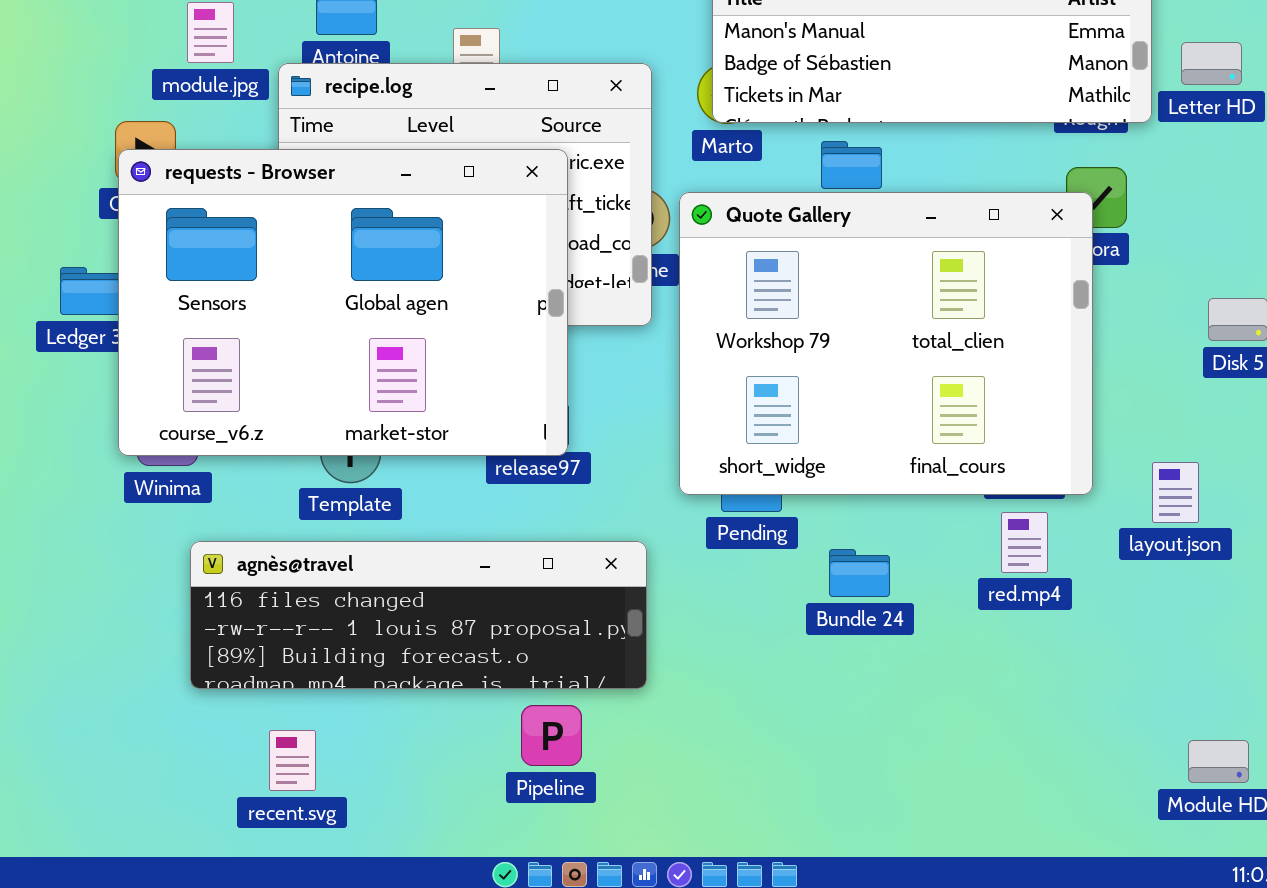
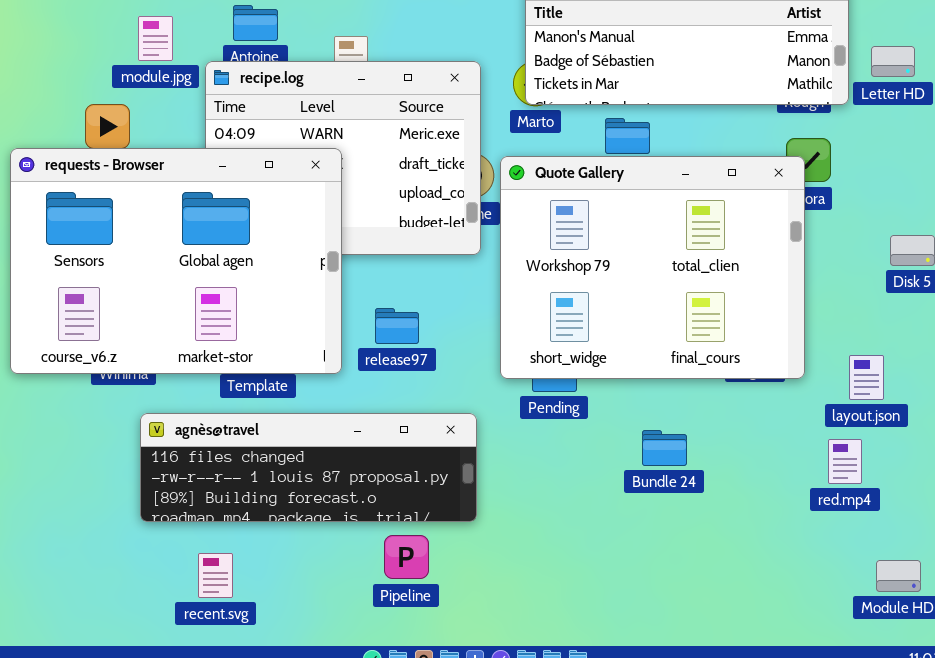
requests - Browser: [118,149,568,456] -> [10,148,342,374], moved
red.mp4: [1001,512,1048,573] -> [828,439,862,484], moved
Bundle 24: [829,549,890,597] -> [642,430,687,466], moved

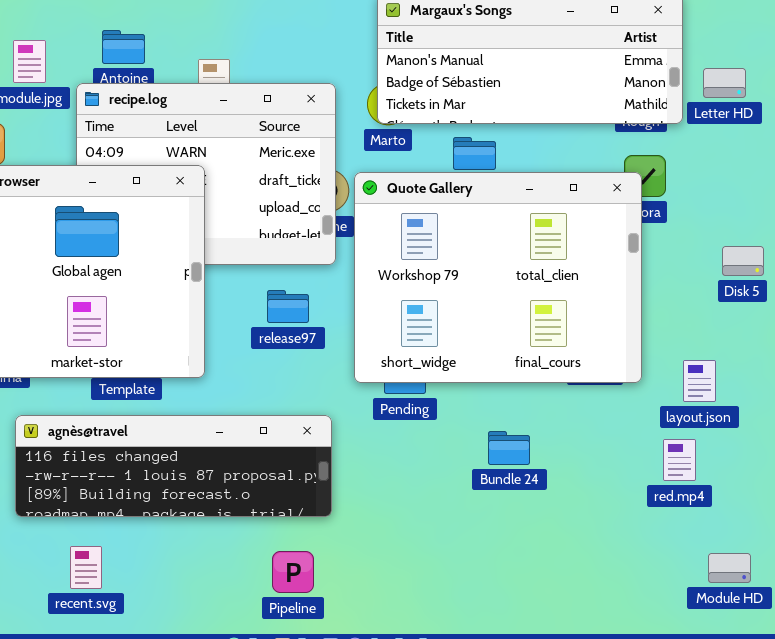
release97: [375,308,419,344] -> [267,290,309,323], moved
Pipeline: [384,535,429,579] -> [272,551,314,593], moved

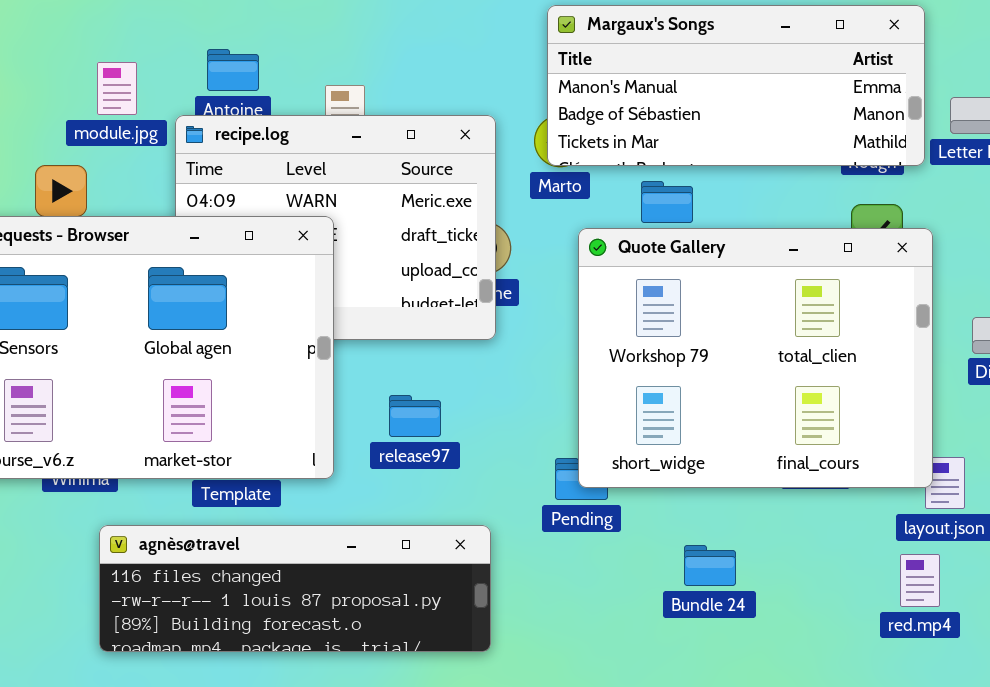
Quote Gallery: [354,172,642,383] -> [578,228,933,488], moved
release97: [267,290,309,323] -> [389,395,441,437], moved

